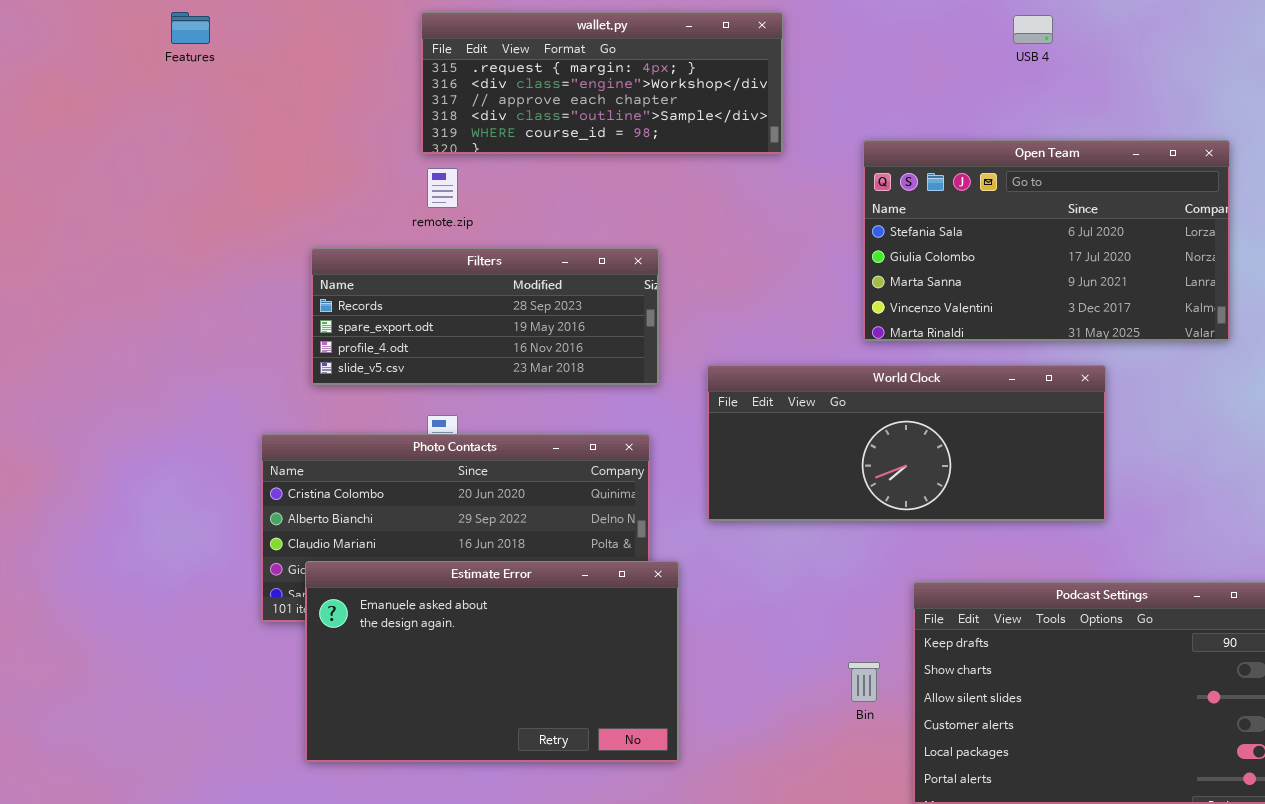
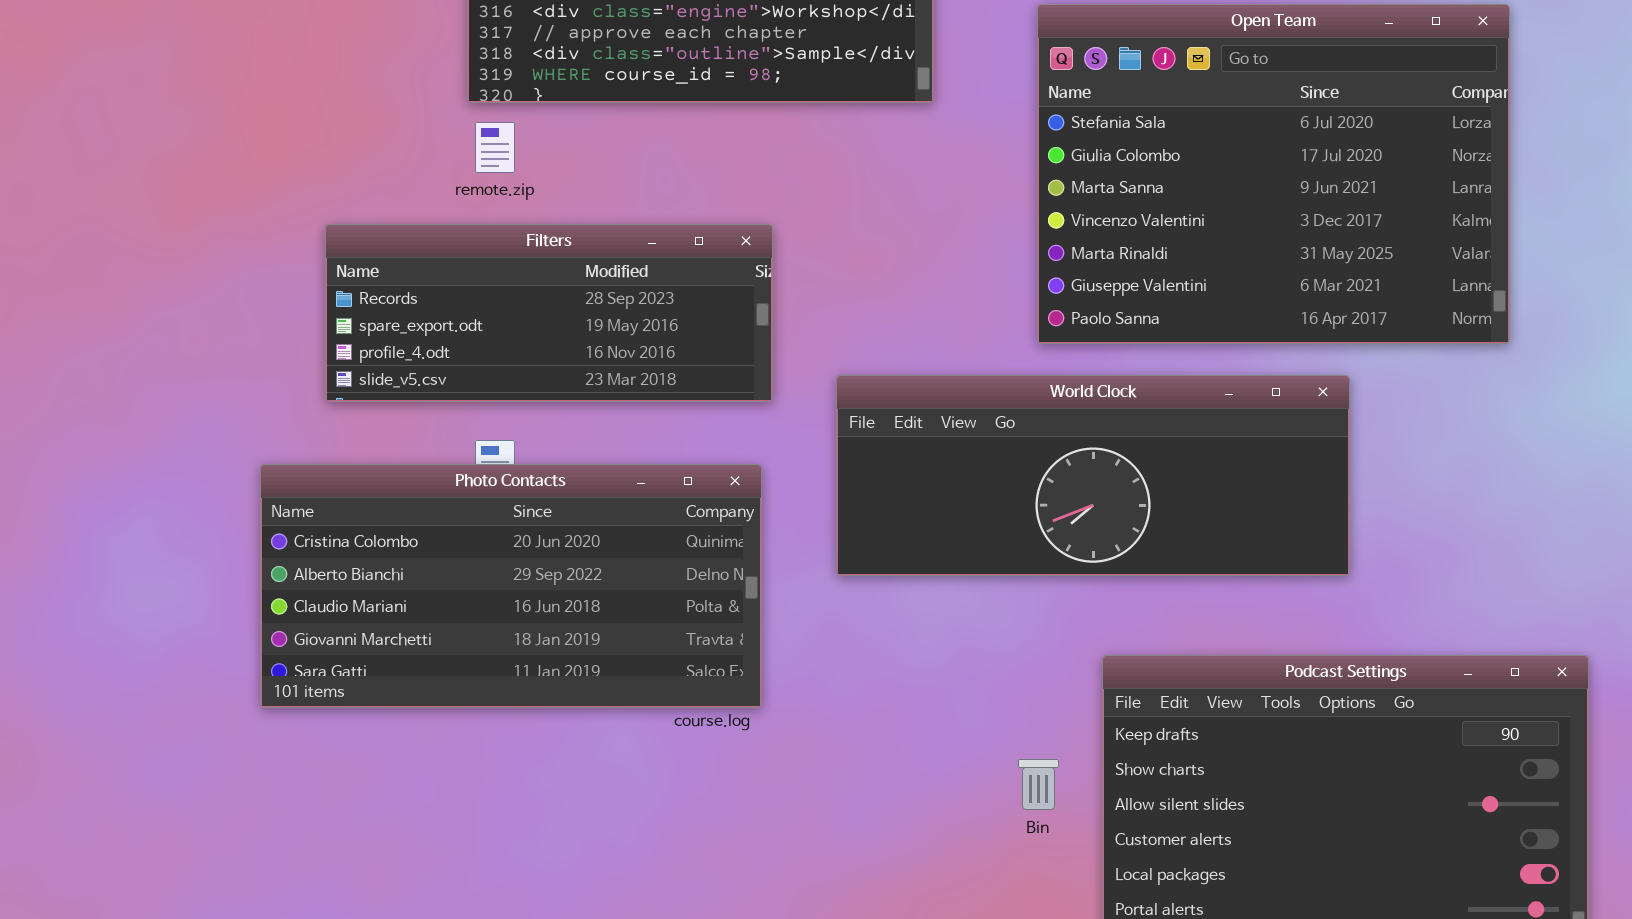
Open Team: [863,140,1230,341] -> [1037,4,1510,344], resized
Estimate Error: [305,561,679,762] -> none, closed

